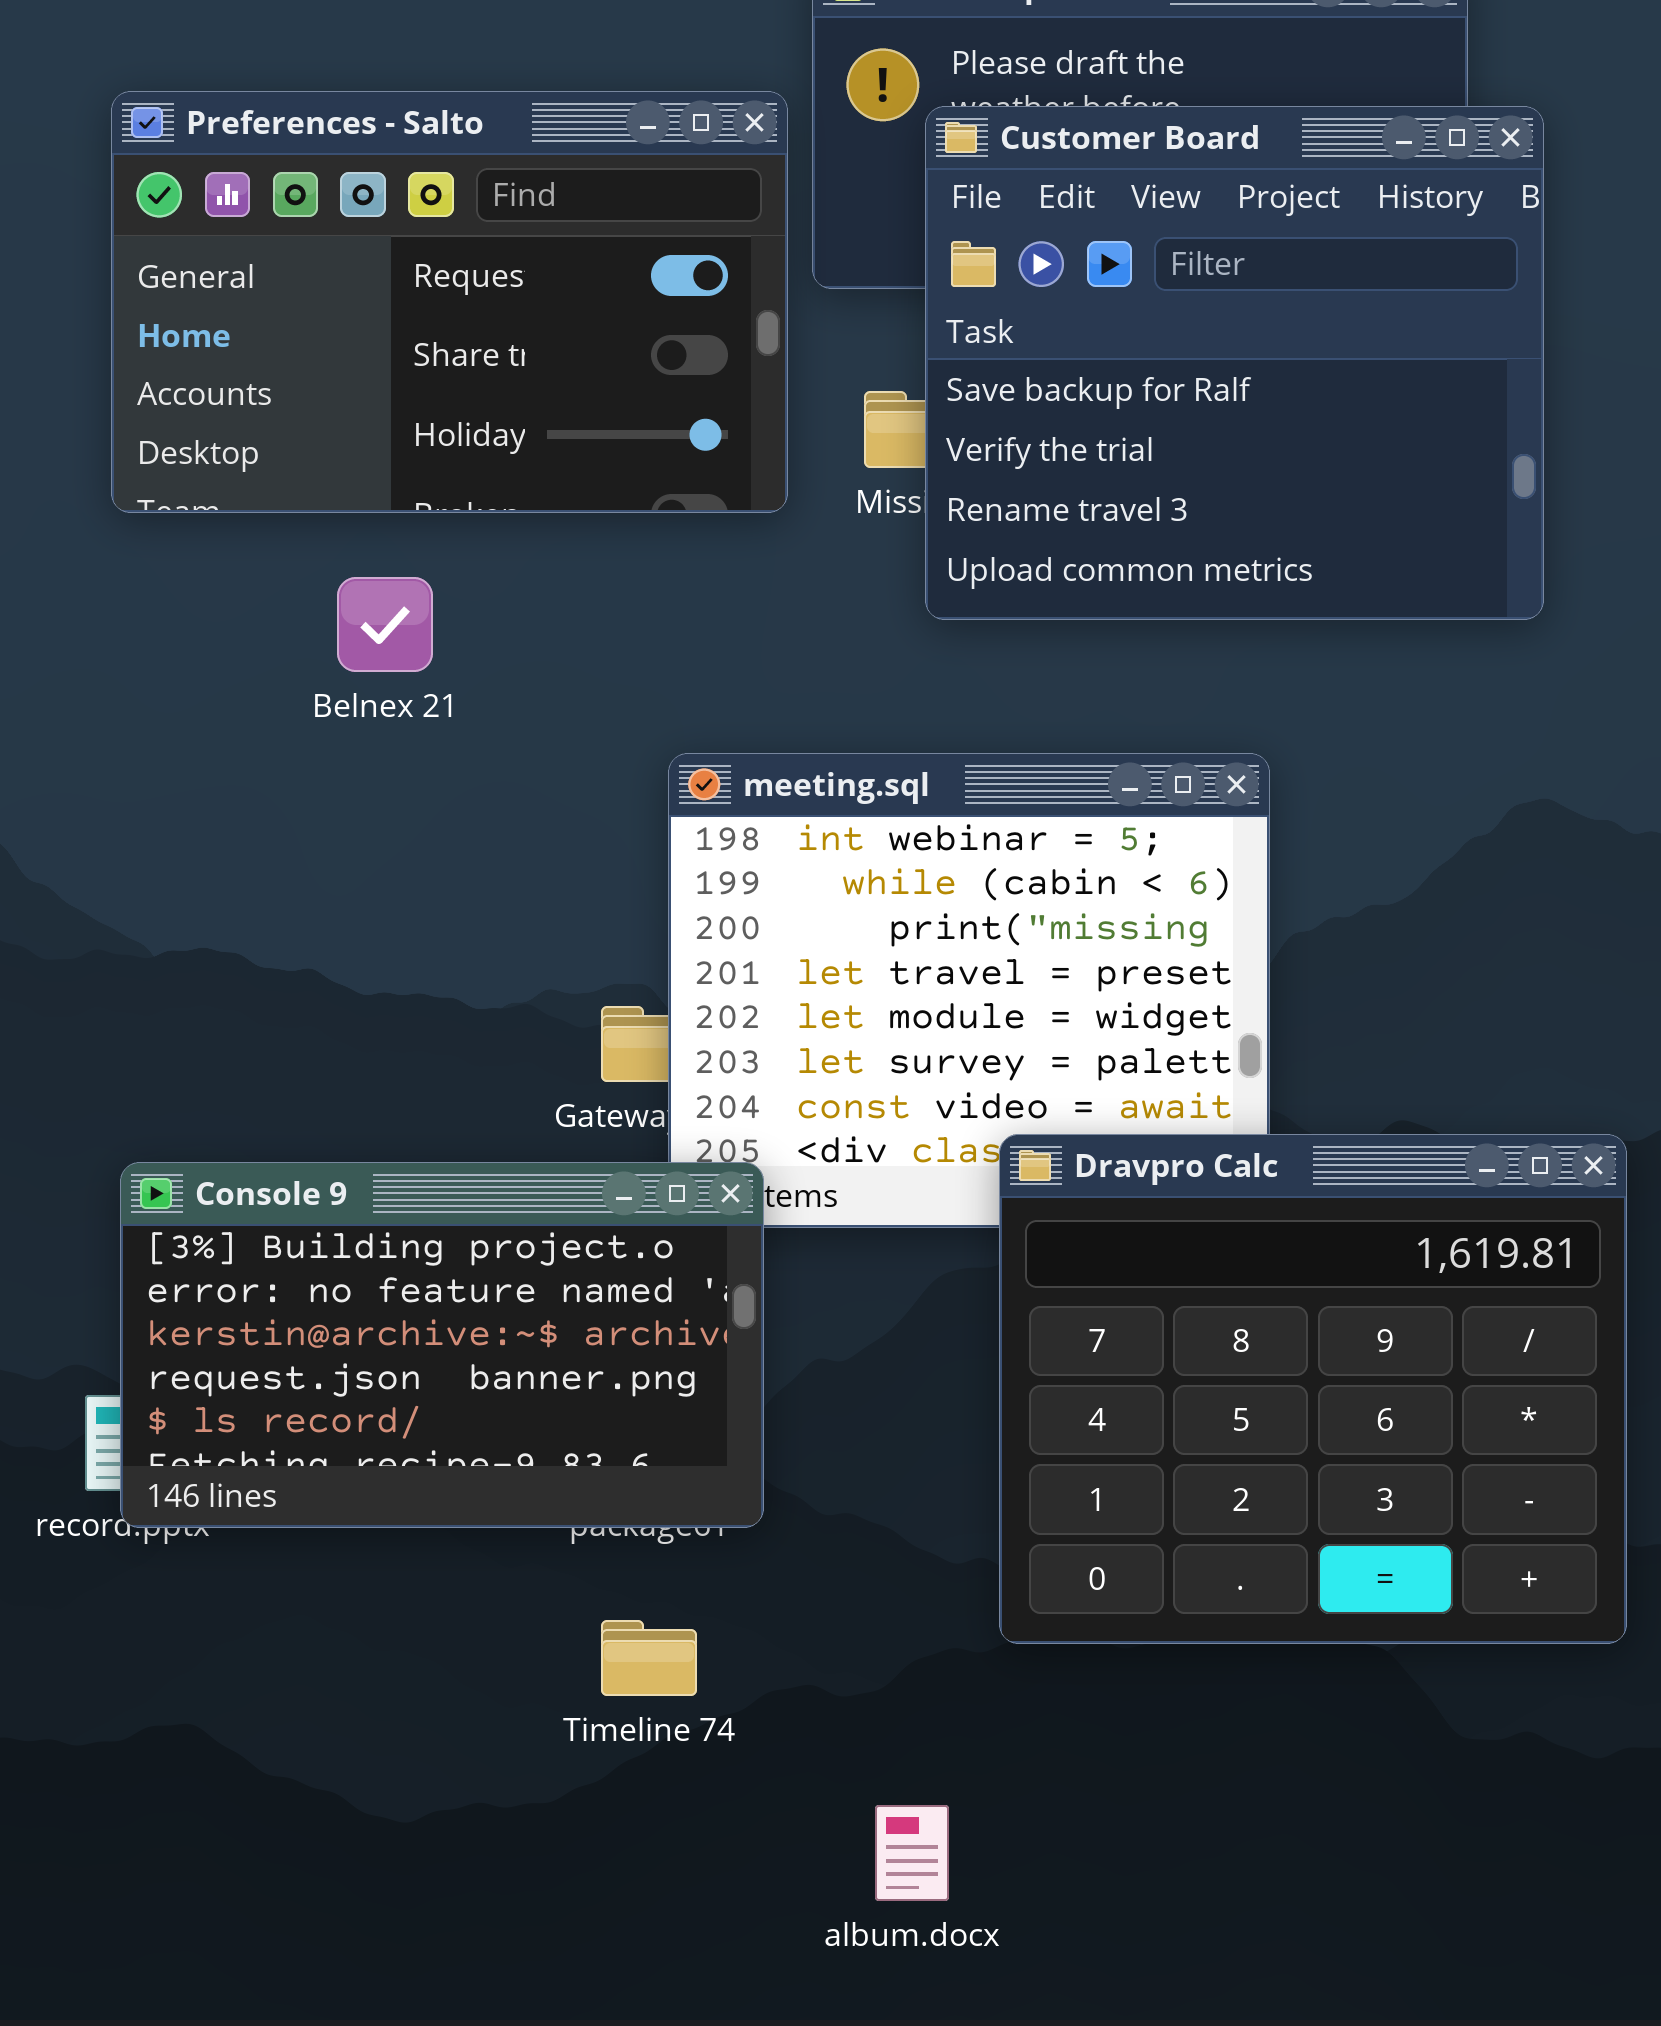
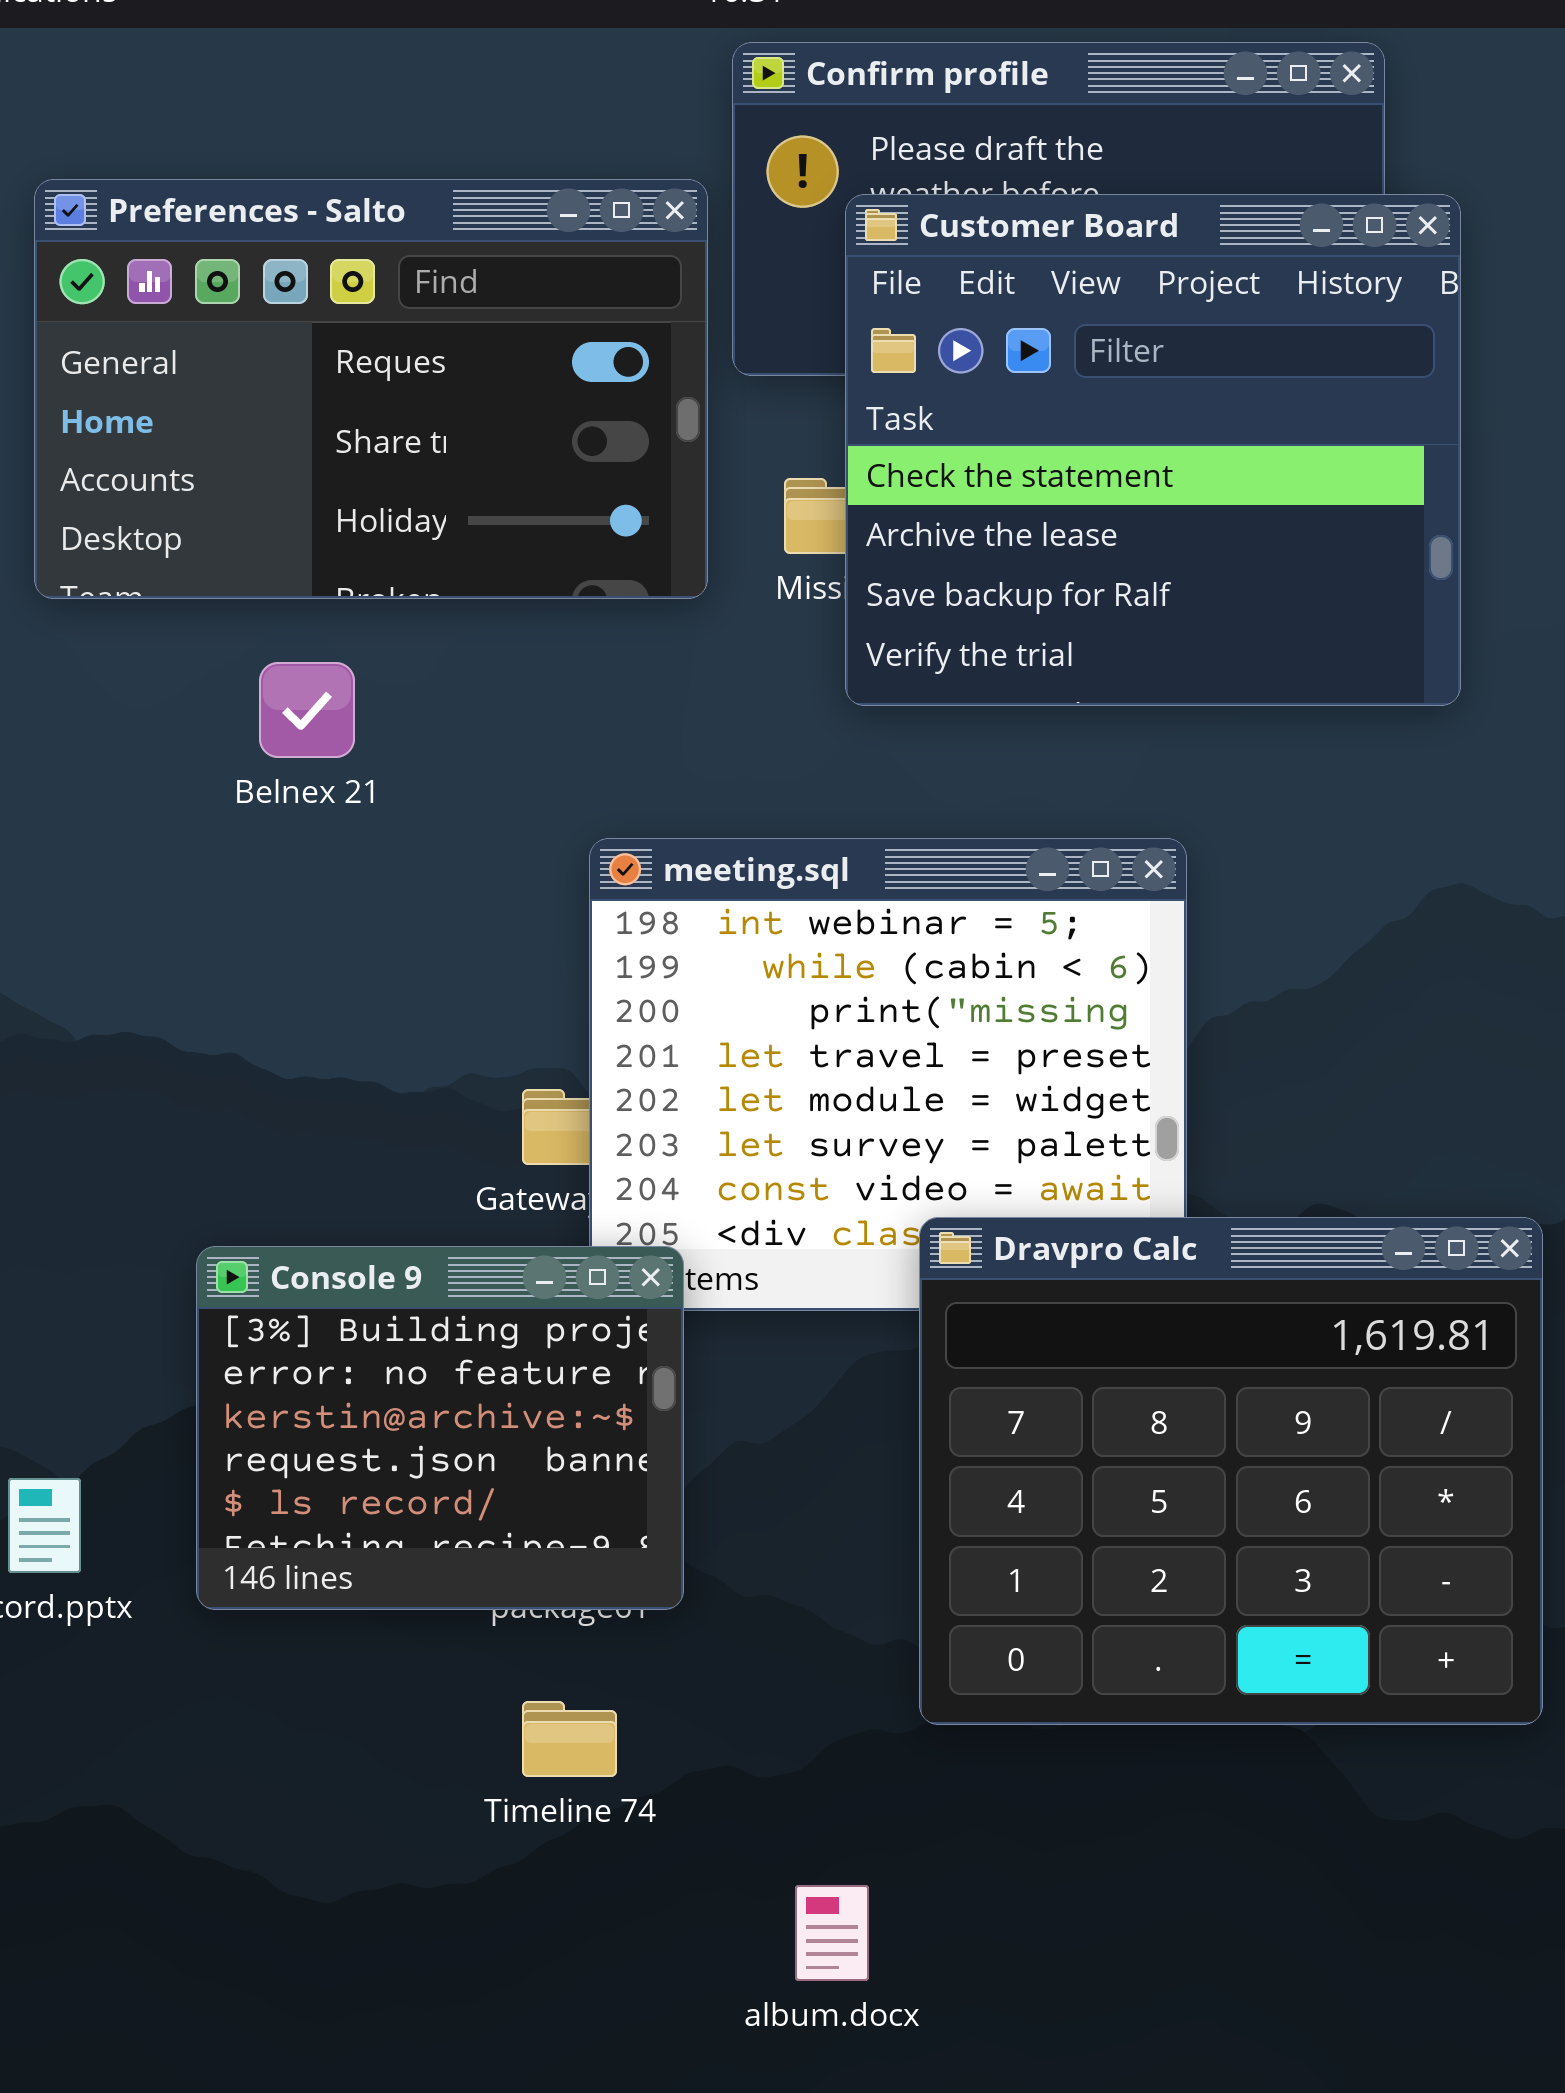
Customer Board: [925,106,1544,620] -> [845,194,1461,706], scrolled up 2 rows
Console 9: [120,1162,764,1528] -> [196,1246,684,1610], resized

